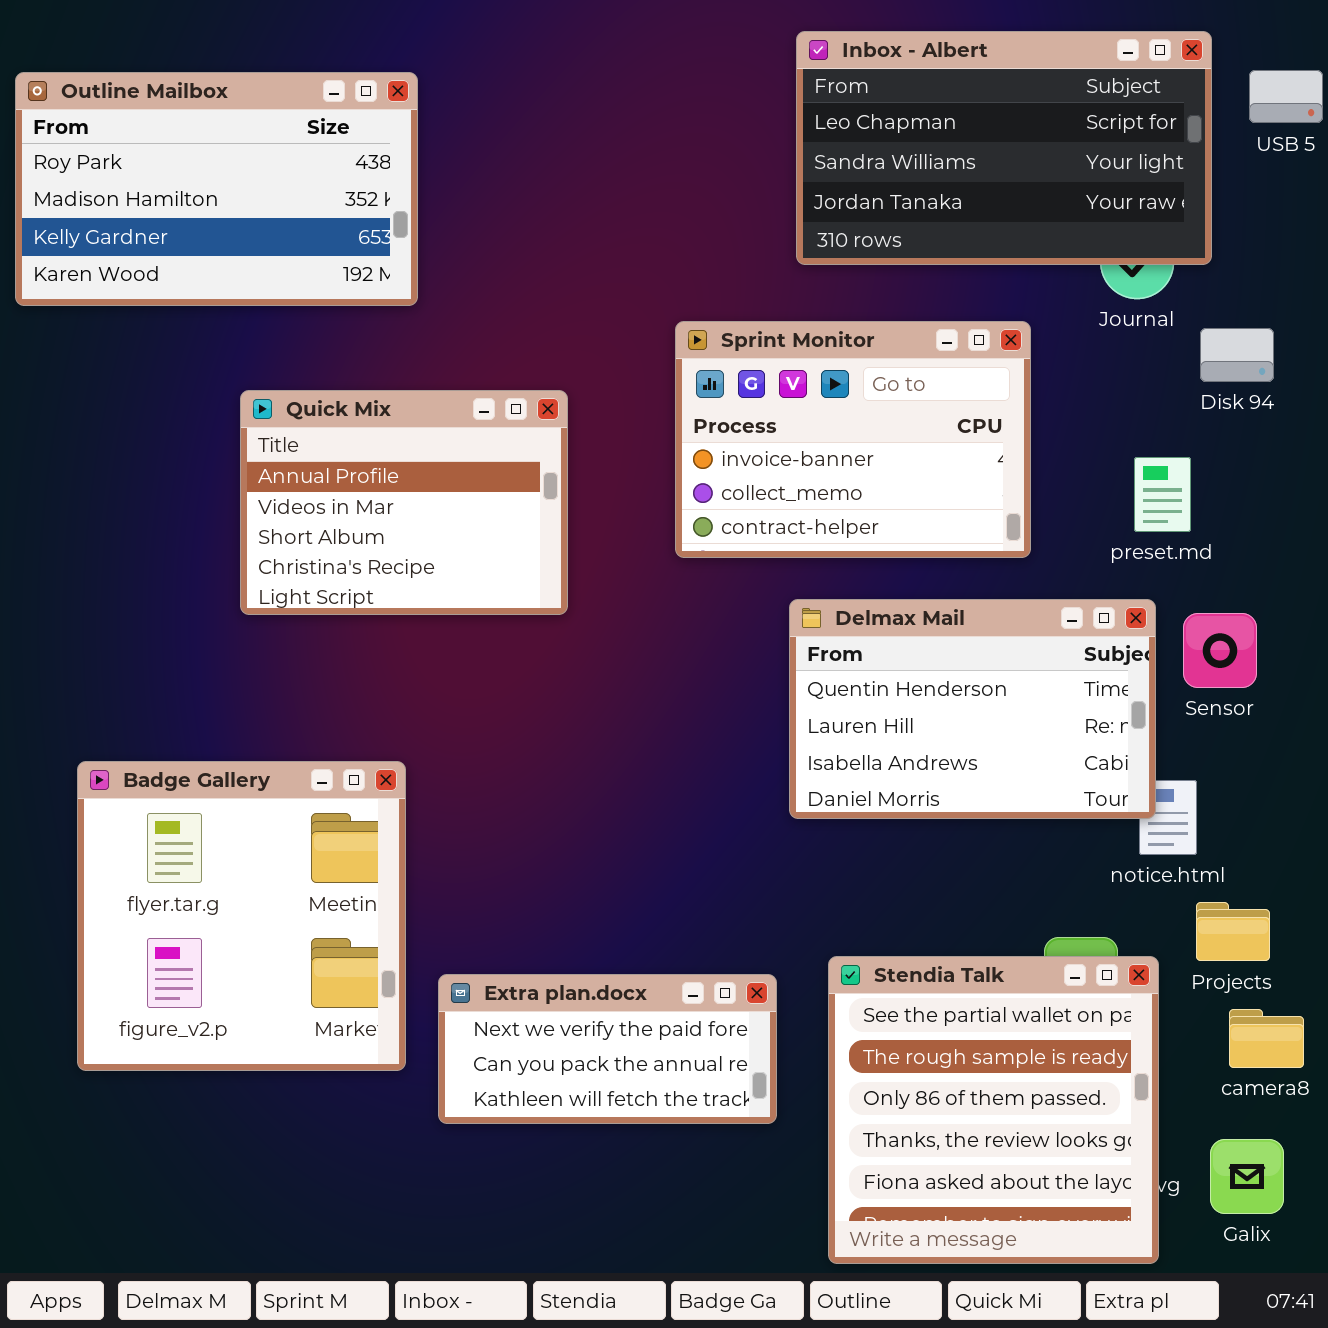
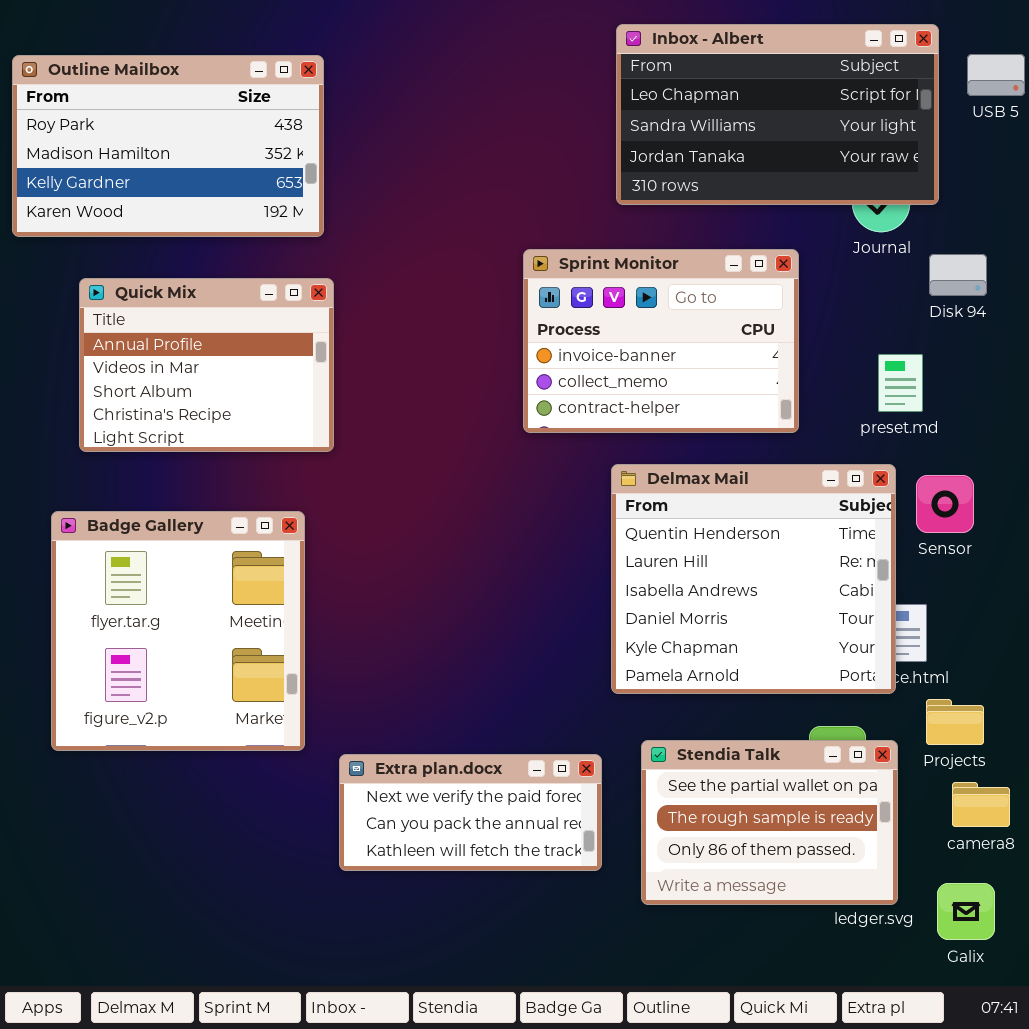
Quick Mix: [240,390,568,615] -> [79,278,334,452], moved
Delmax Mail: [789,599,1156,819] -> [611,464,896,694], resized
Badge Gallery: [77,761,406,1071] -> [51,511,305,751], moved
Stendia Talk: [828,956,1159,1264] -> [641,740,898,905], resized

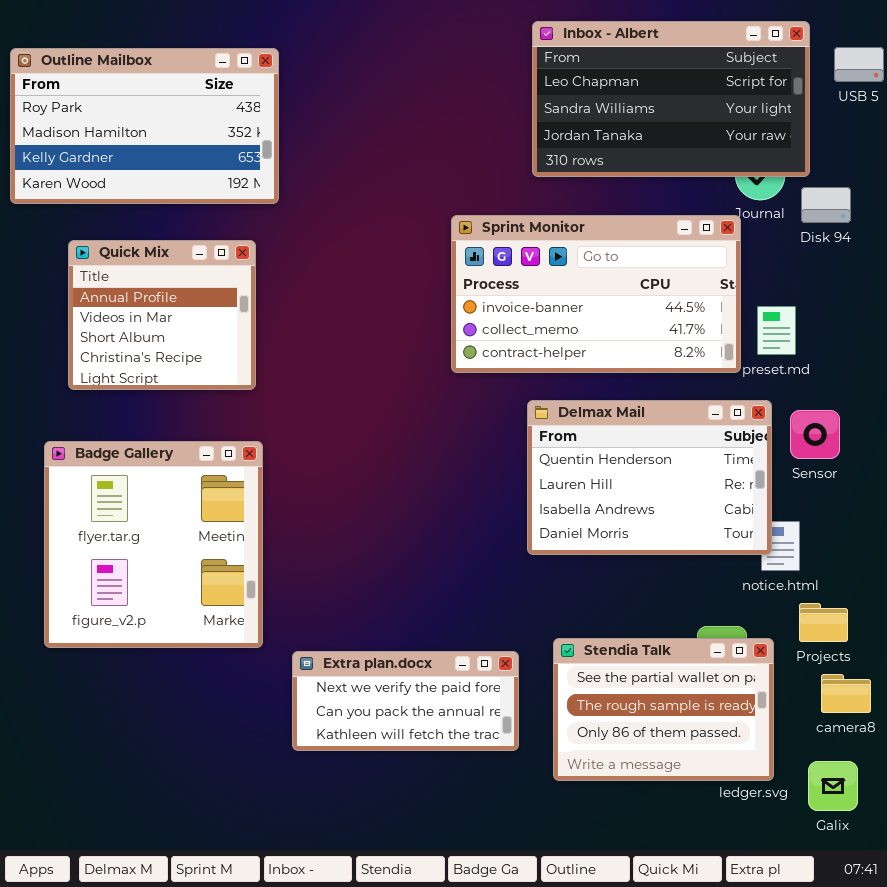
Sprint Monitor: [523,249,799,433] -> [451,215,741,373], resized
Disk 94: [929,254,987,296] -> [801,187,851,223], moved
Quick Mix: [79,278,334,452] -> [68,240,256,390], resized
Delmax Mail: [611,464,896,694] -> [527,400,772,555], resized

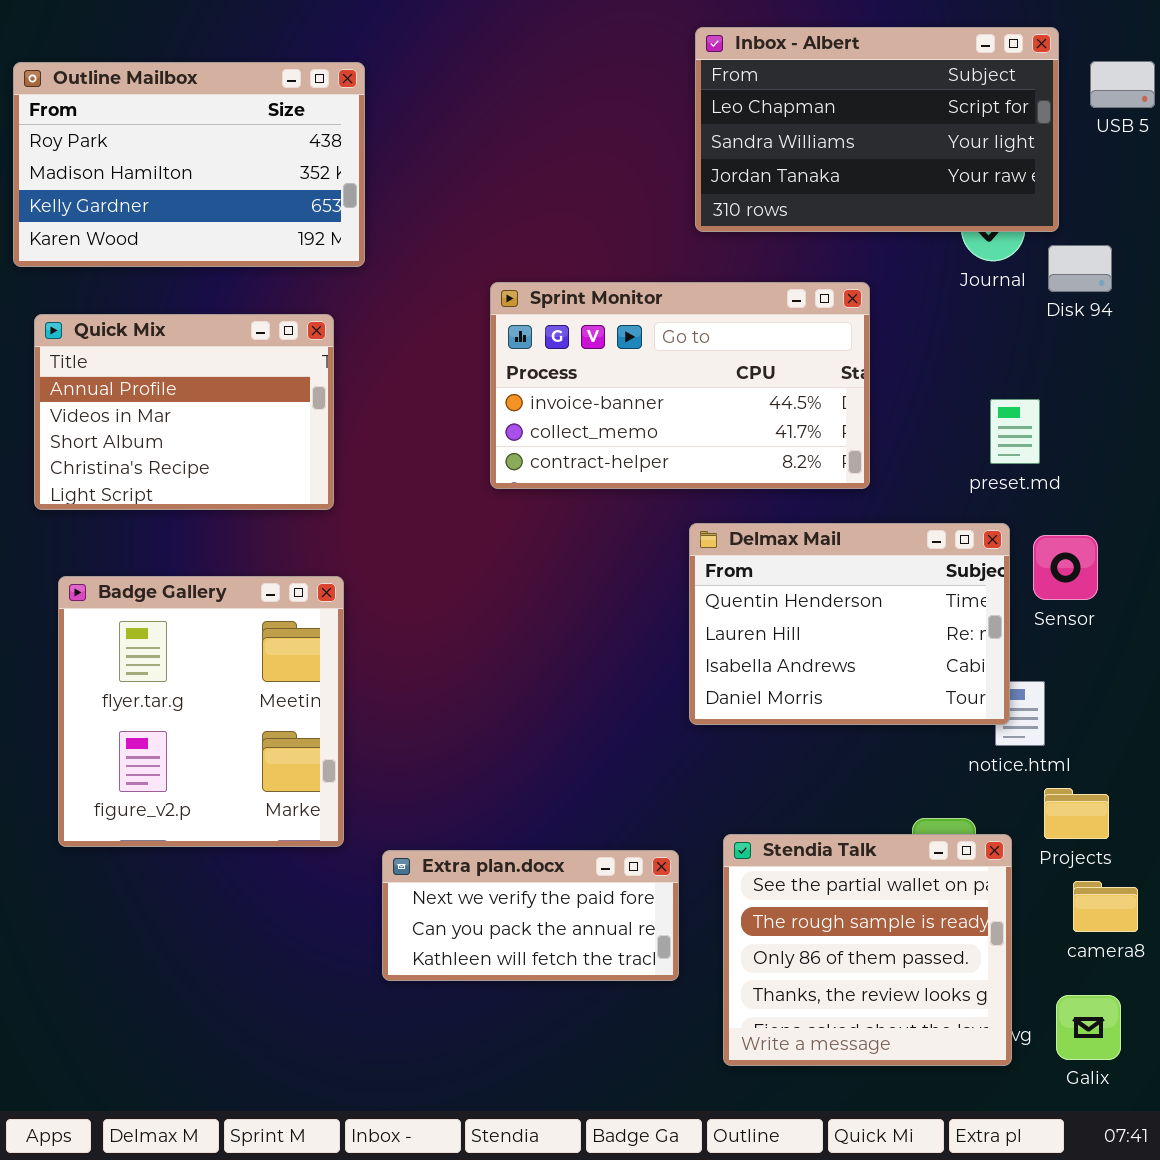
Sprint Monitor: [451,215,741,373] -> [490,282,870,489], moved
Quick Mix: [68,240,256,390] -> [34,314,334,510], resized
Stendia Talk: [553,638,774,781] -> [723,834,1012,1066], resized

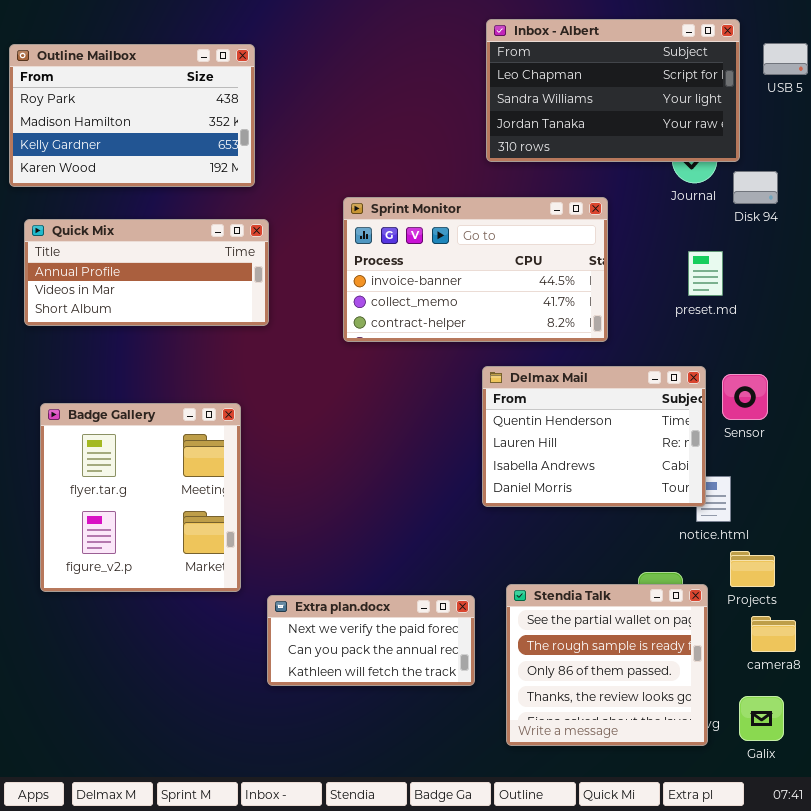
Quick Mix: [34,314,334,510] -> [24,219,269,326], resized
preset.md: [990,399,1040,464] -> [688,251,723,296], moved

